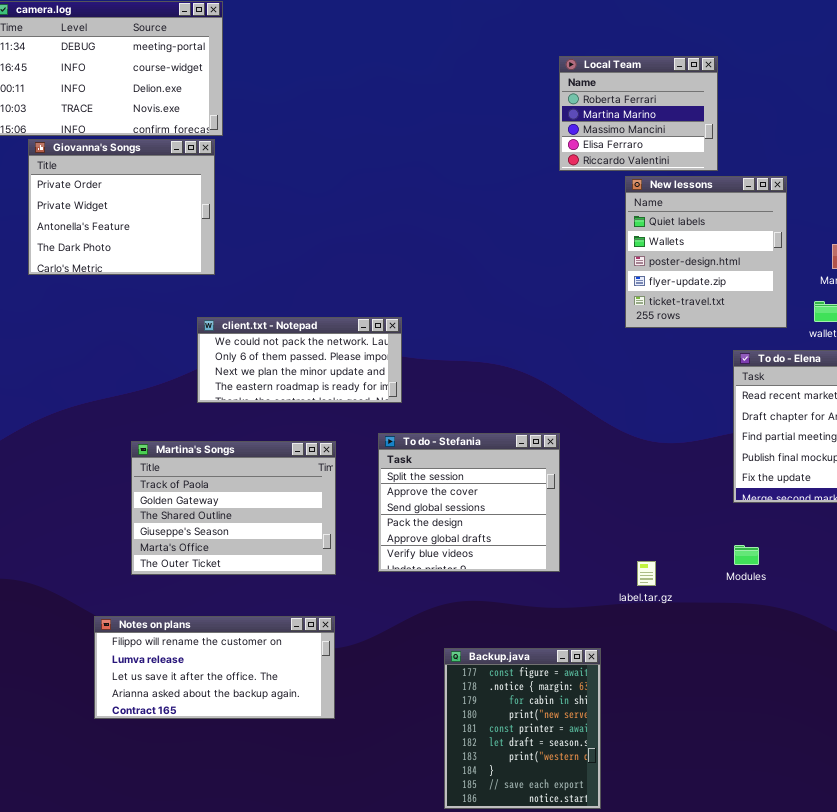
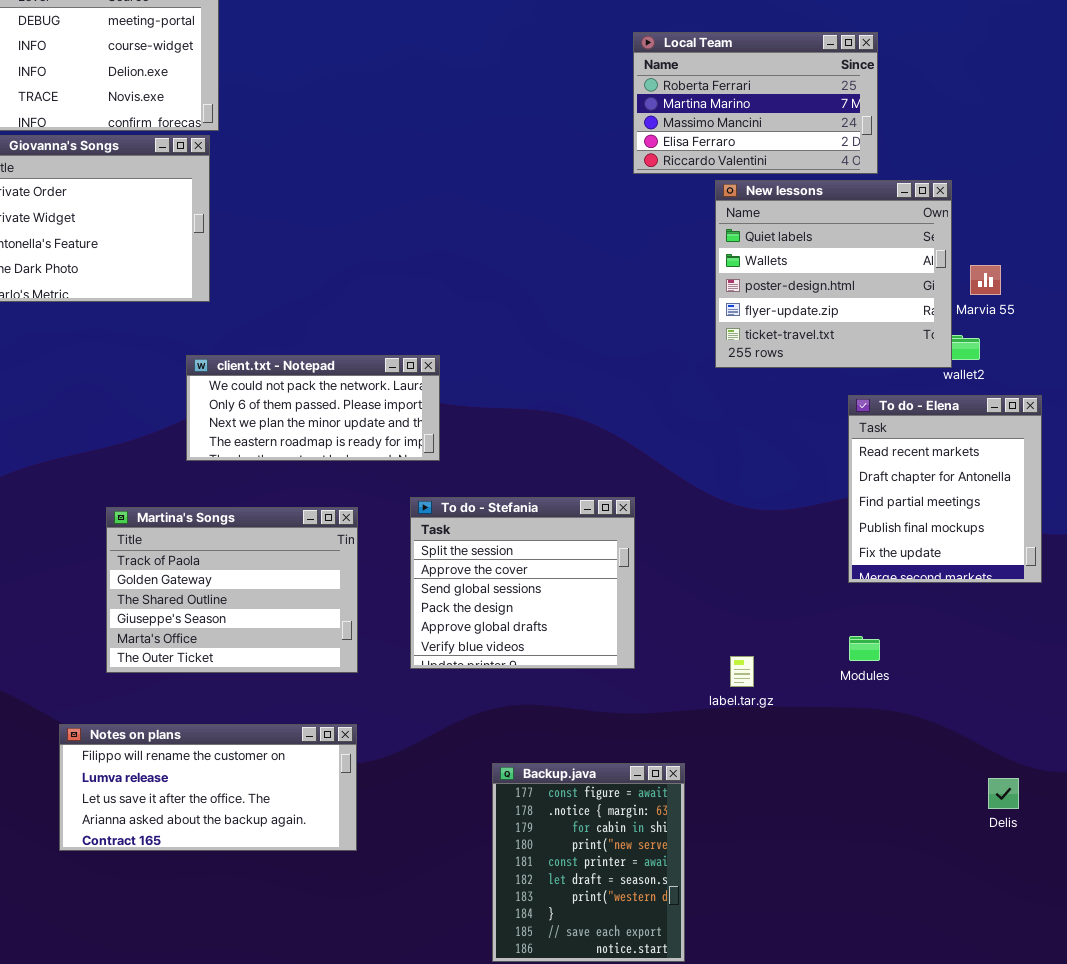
Local Team: [559,56,718,171] -> [633,32,878,174], resized
New lessons: [625,176,787,328] -> [715,180,952,368], resized

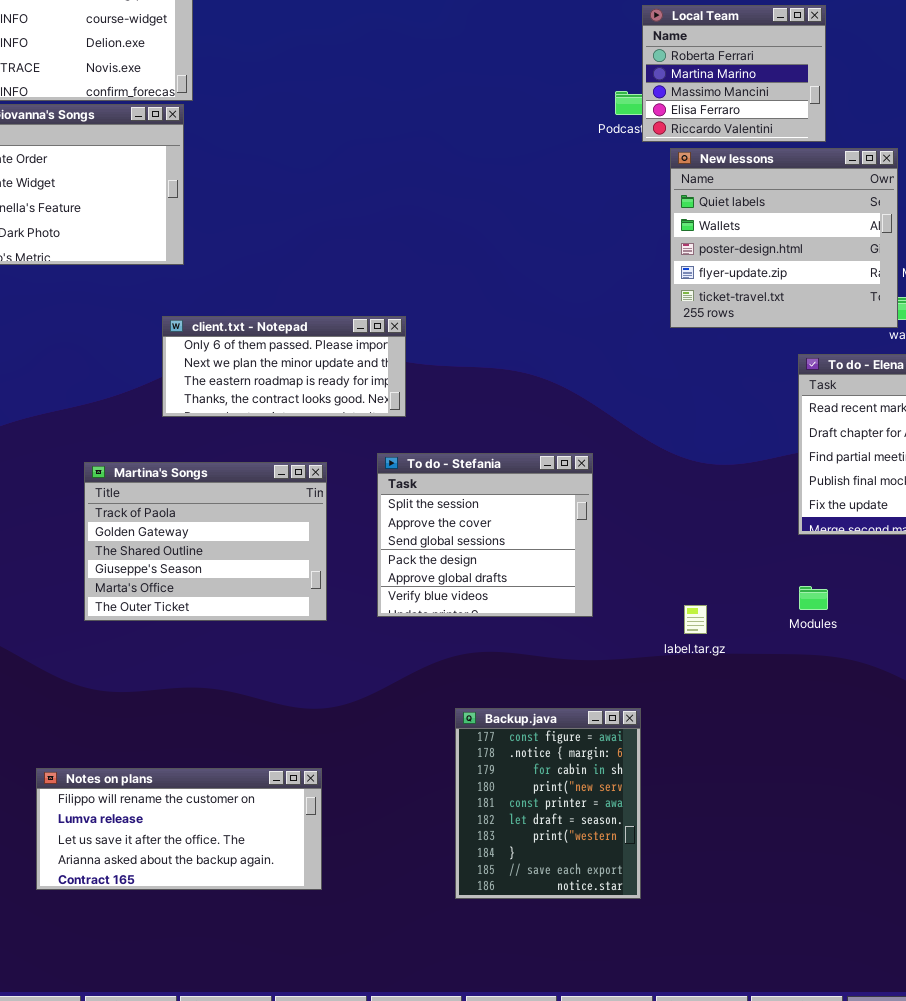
Local Team: [633,32,878,174] -> [642,5,826,142], resized
client.txt - Notepad: [186,355,440,461] -> [162,316,406,417], scrolled down 1 row
Notes on plans: [59,724,357,851] -> [36,768,322,890], moved

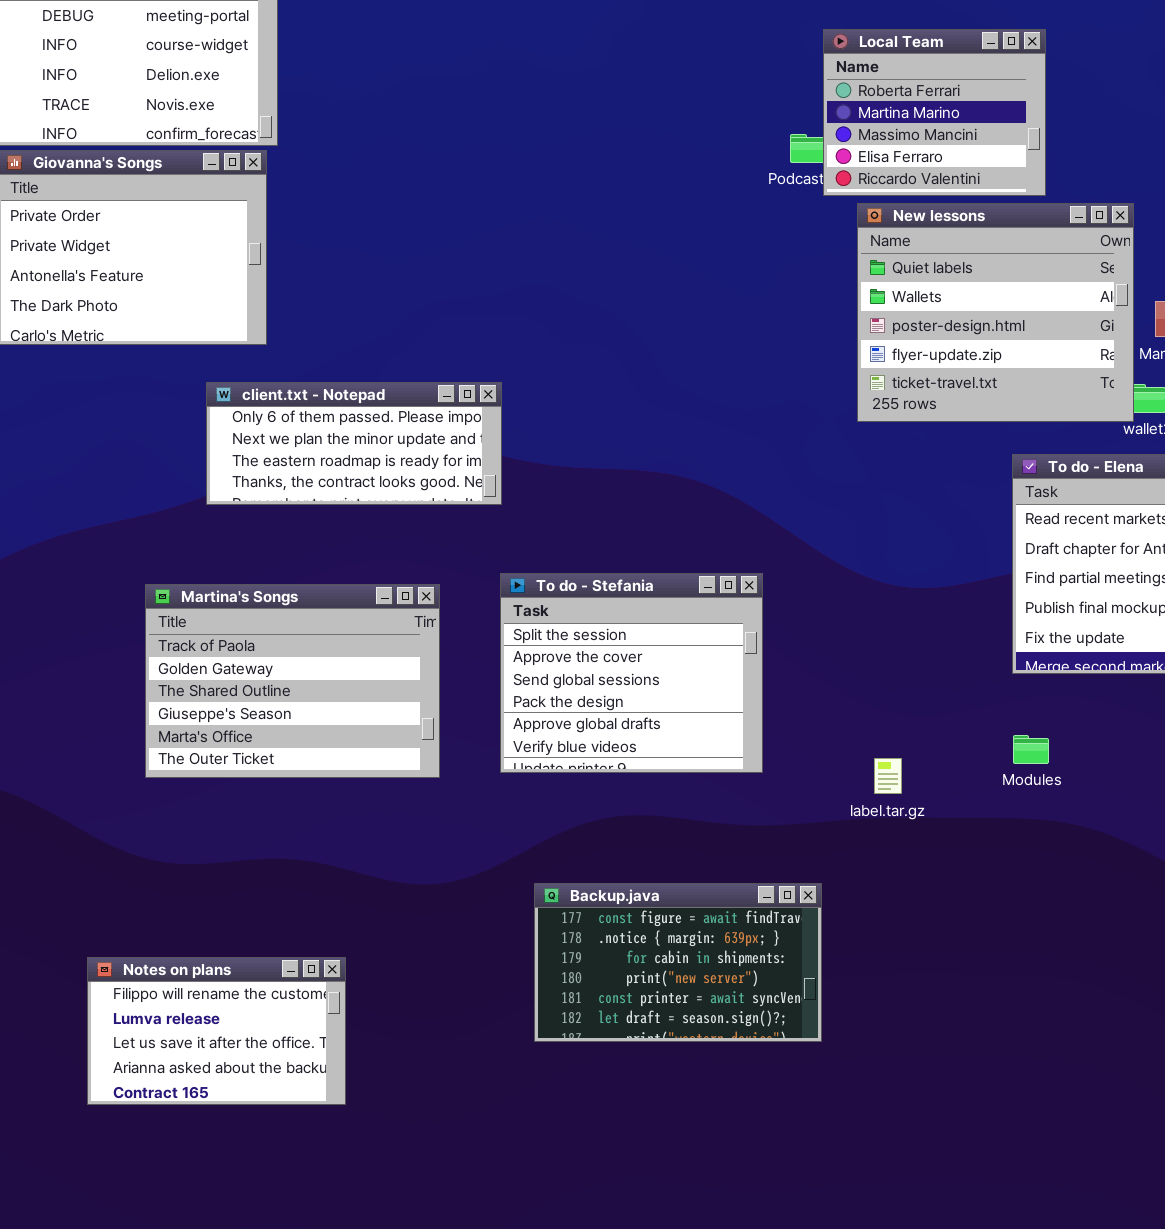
client.txt - Notepad: [162,316,406,417] -> [206,382,502,505], moved
Backup.java: [455,708,641,899] -> [534,883,822,1042], resized
Notes on plans: [36,768,322,890] -> [87,957,346,1105], resized

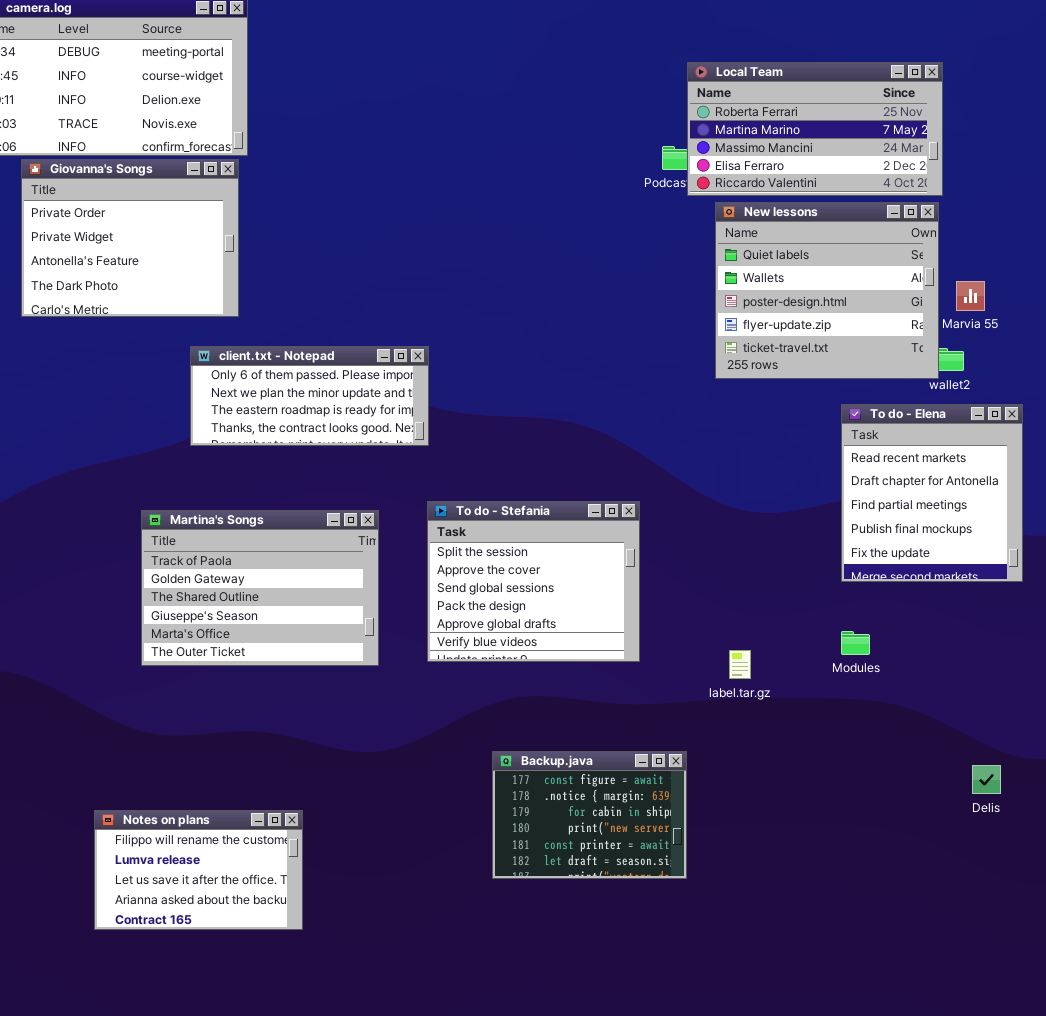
Local Team: [823,29,1046,196] -> [687,62,943,196], resized
Backup.java: [534,883,822,1042] -> [492,751,687,879], resized

